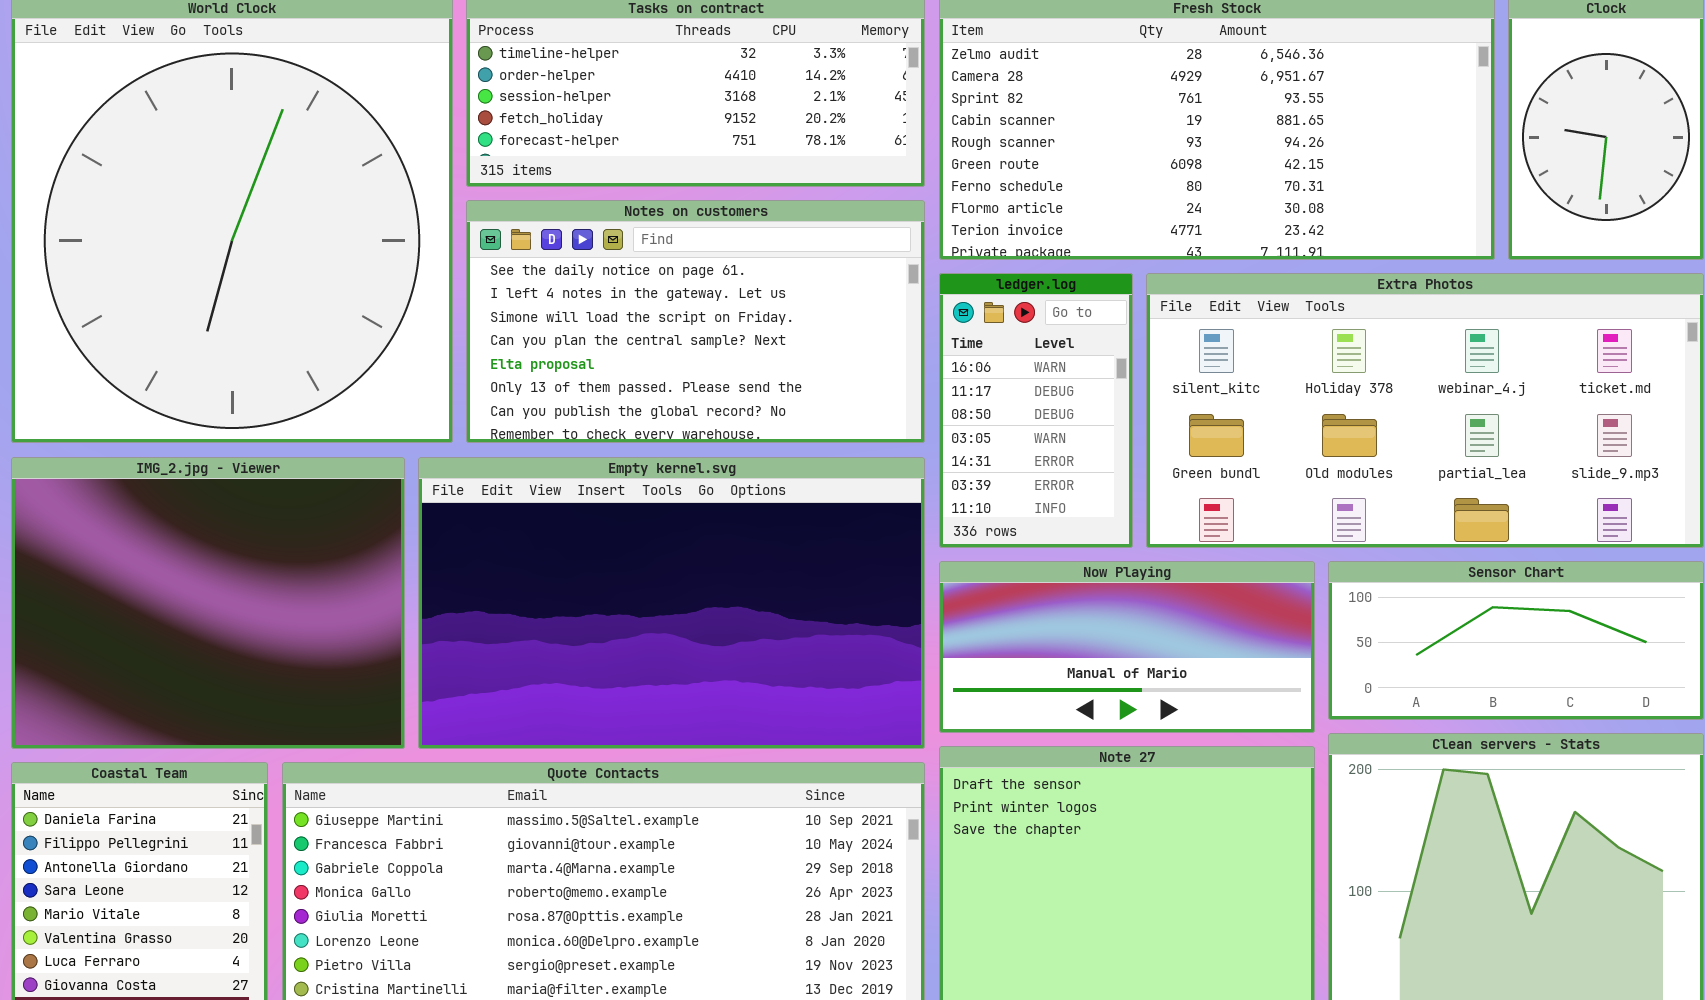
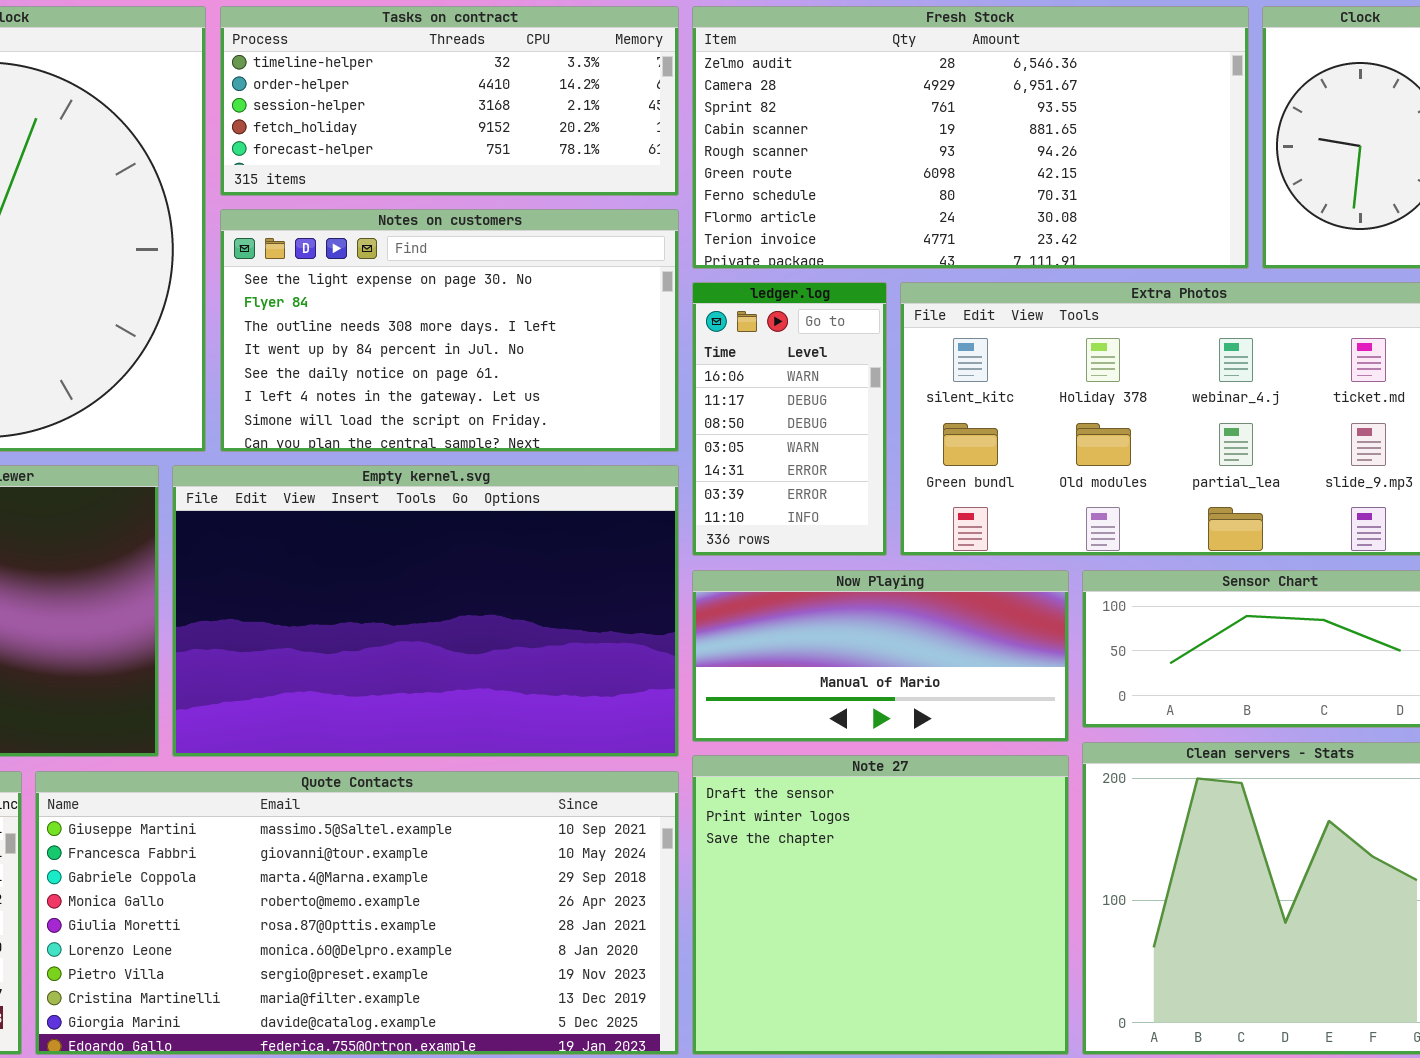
Notes on customers: [466,200,925,443] -> [220,209,679,452], scrolled up 4 rows

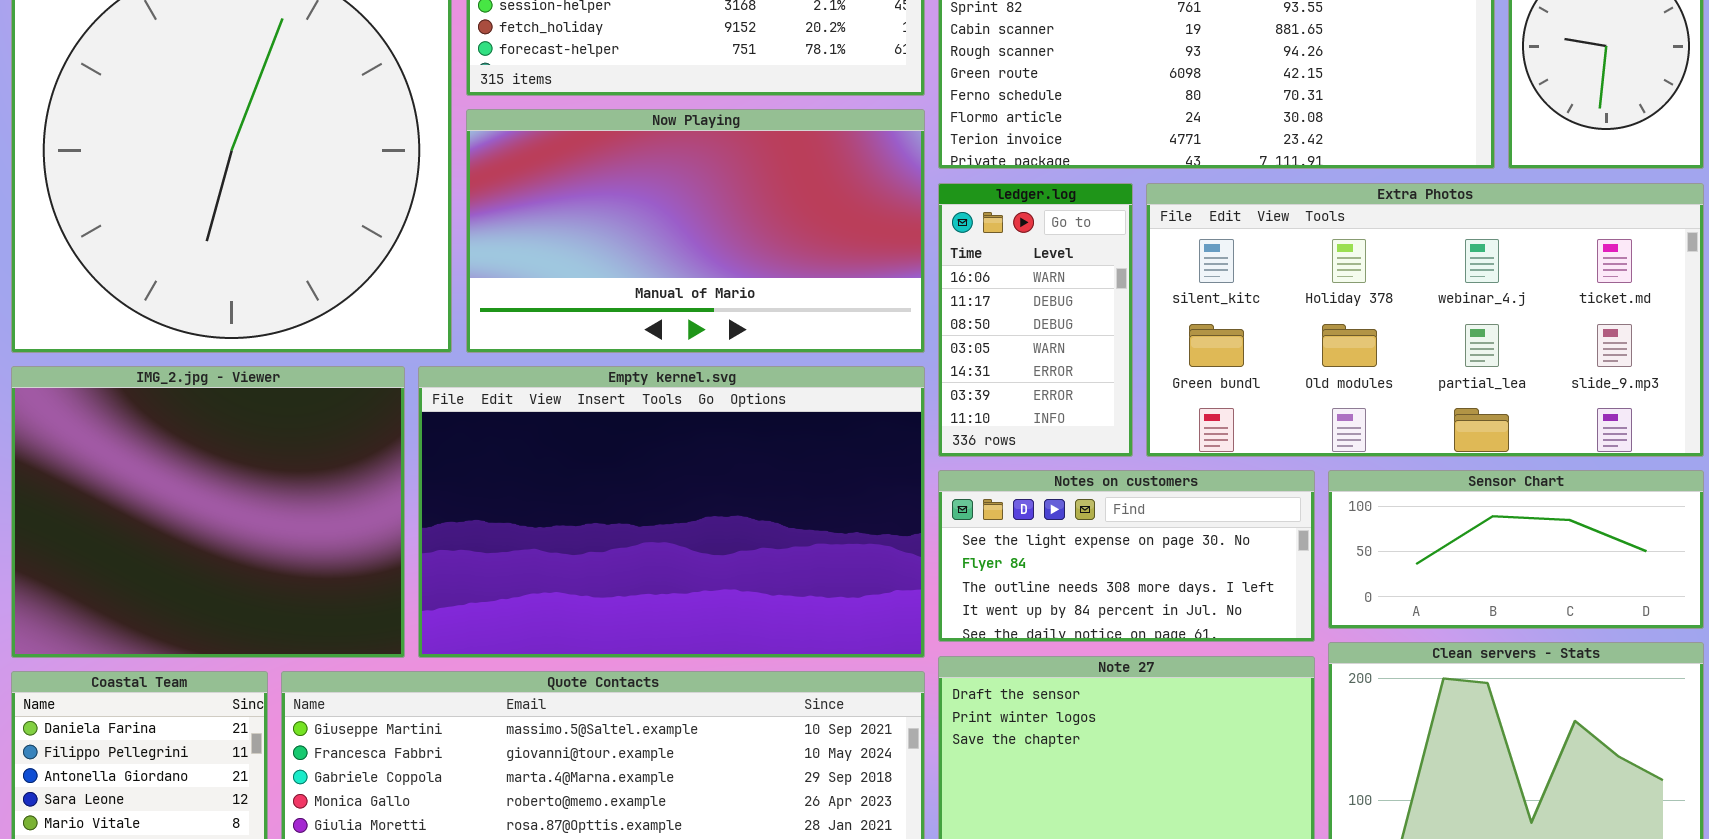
Notes on customers: [220,209,679,452] -> [938,470,1315,642], moved, resized
Now Playing: [692,570,1069,742] -> [466,109,925,353], moved, resized

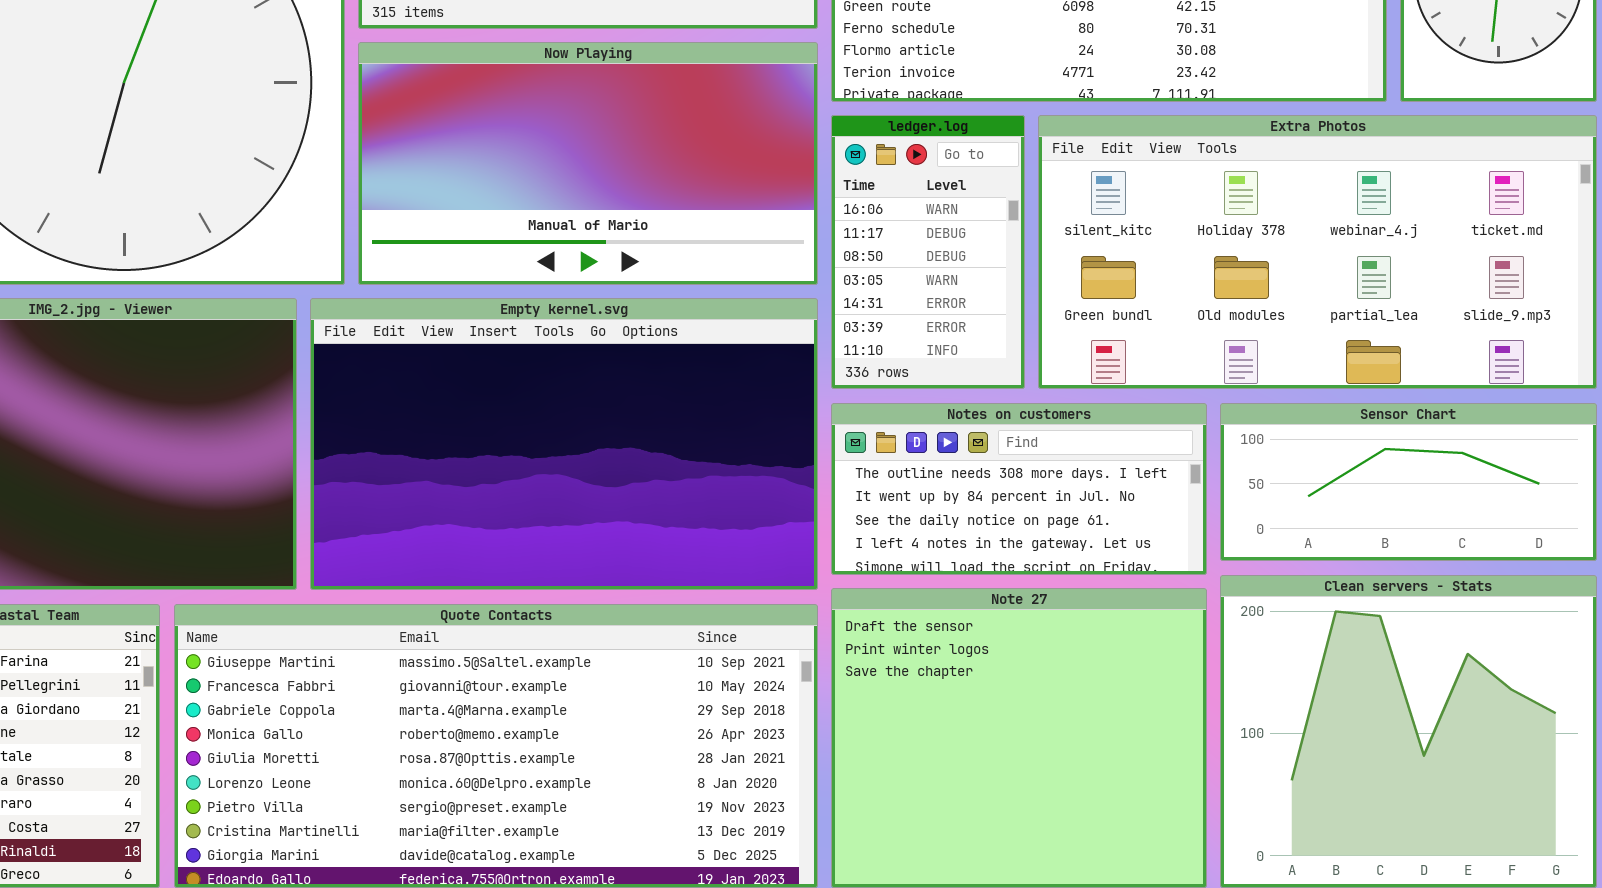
Notes on customers: [938,470,1315,642] -> [831,403,1207,575], scrolled down 2 rows

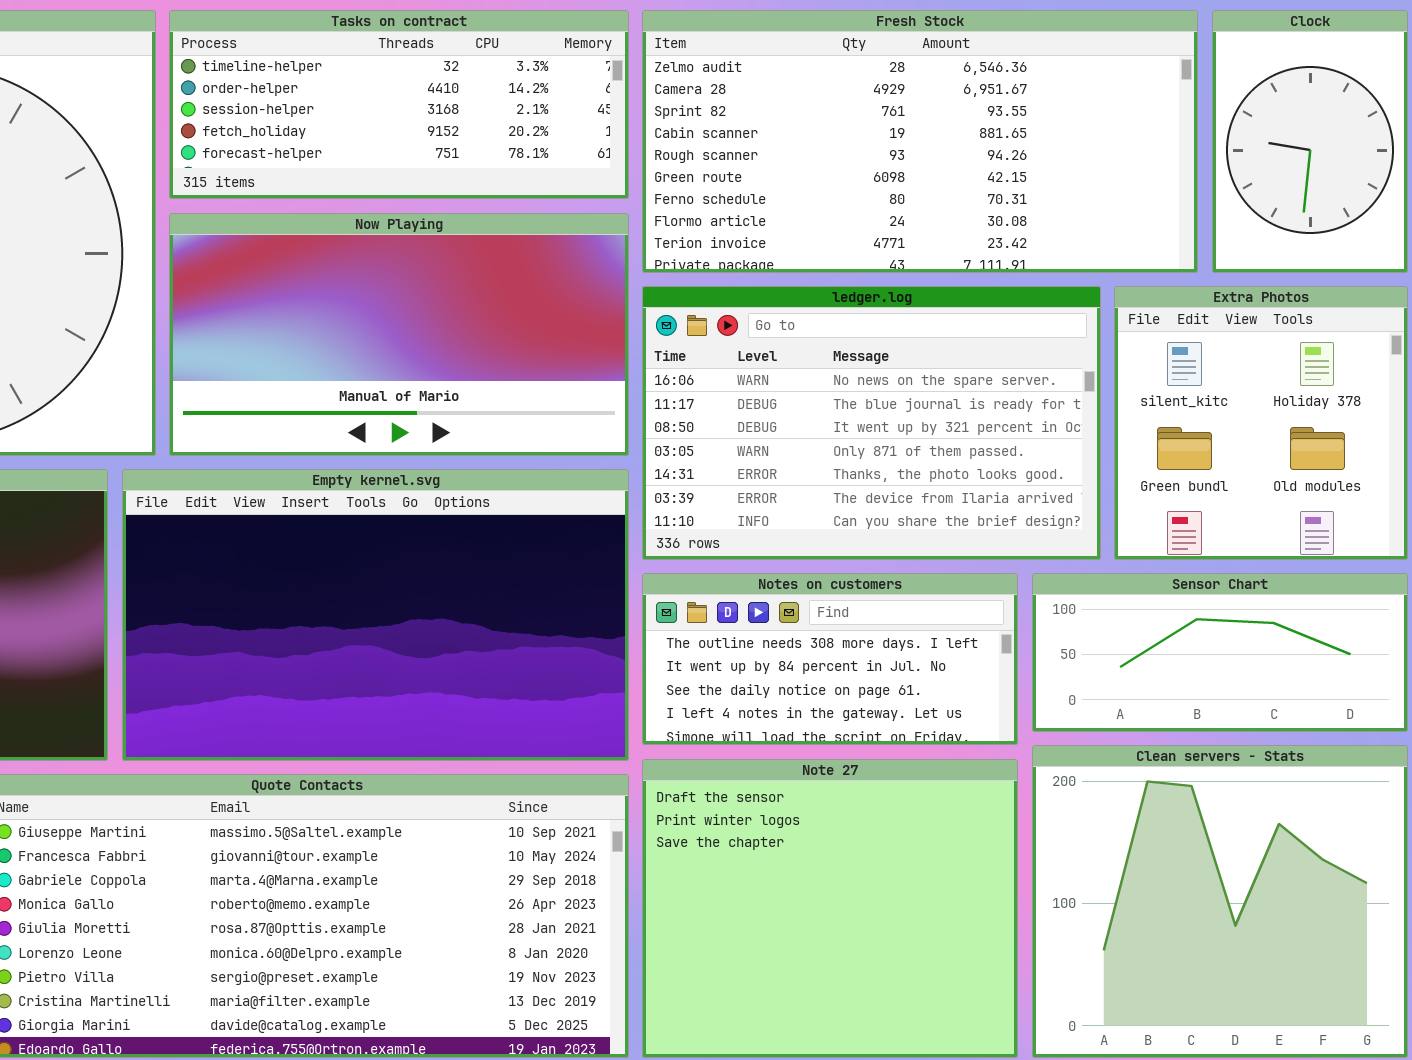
ledger.log: [831,115,1025,389] -> [642,286,1101,560], resized
Extra Photos: [1038,115,1597,389] -> [1114,286,1408,560], resized

